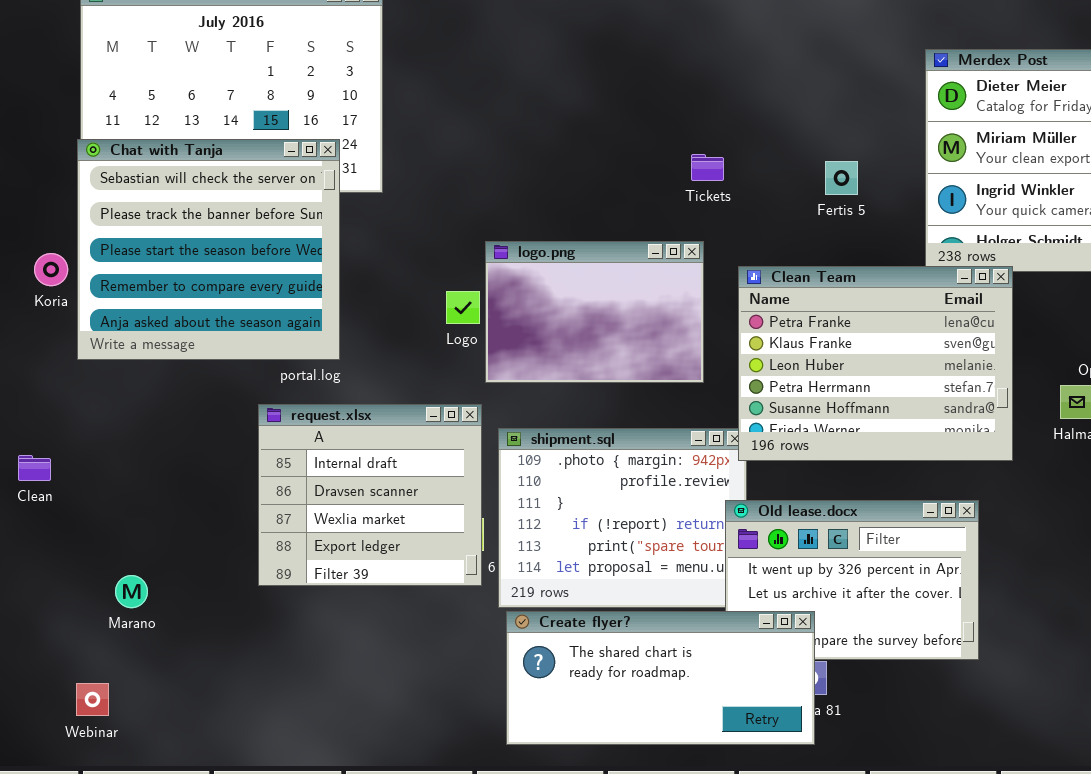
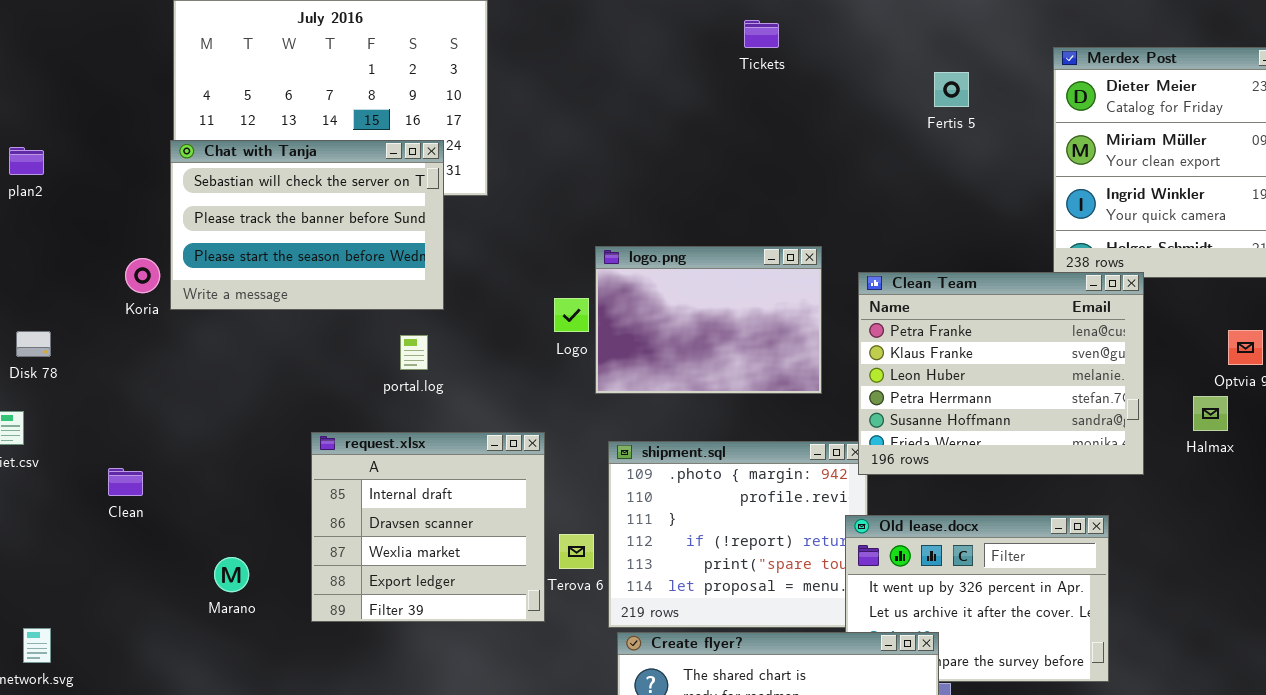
Chat with Tanja: [77,139,340,360] -> [170,140,444,310], resized
Tickets: [691,154,724,181] -> [744,20,779,48], moved
Fertis 5: [825,161,858,195] -> [934,72,969,107], moved
request.xlsx: [258,404,482,586] -> [311,432,545,622], moved
Marano: [115,575,148,608] -> [214,557,249,592], moved

